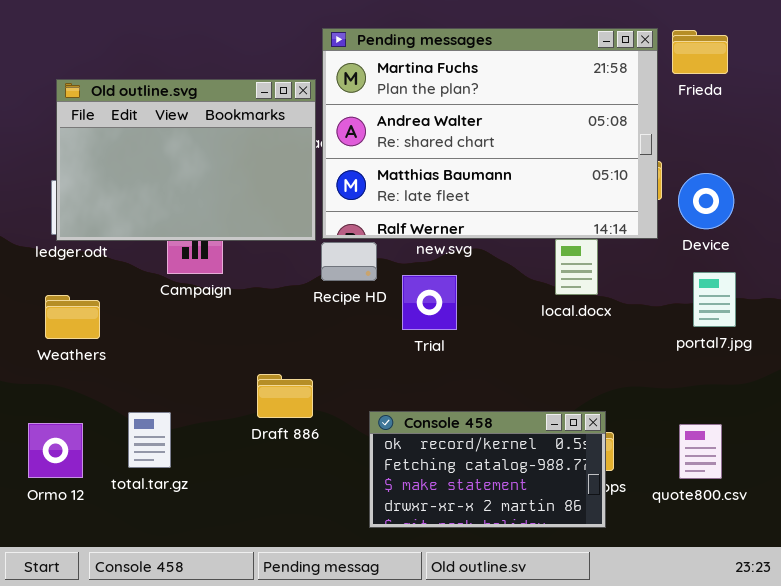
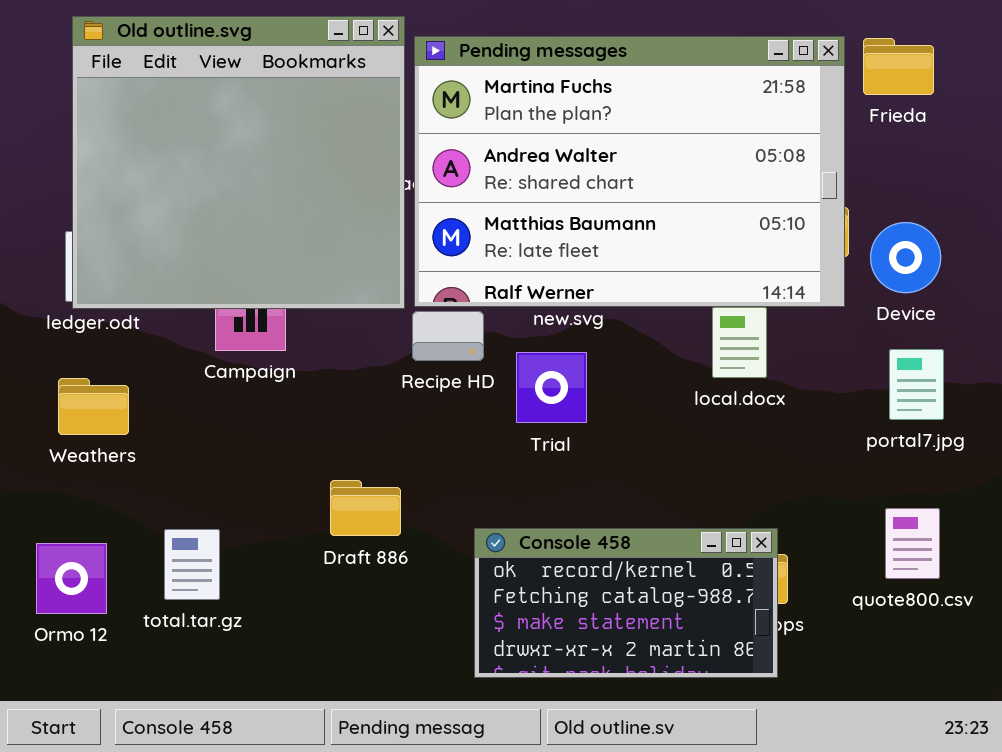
Old outline.svg: [56,79,316,241] -> [72,16,405,309], resized
quote800.csv: [679,424,722,479] -> [885,508,940,579], moved

